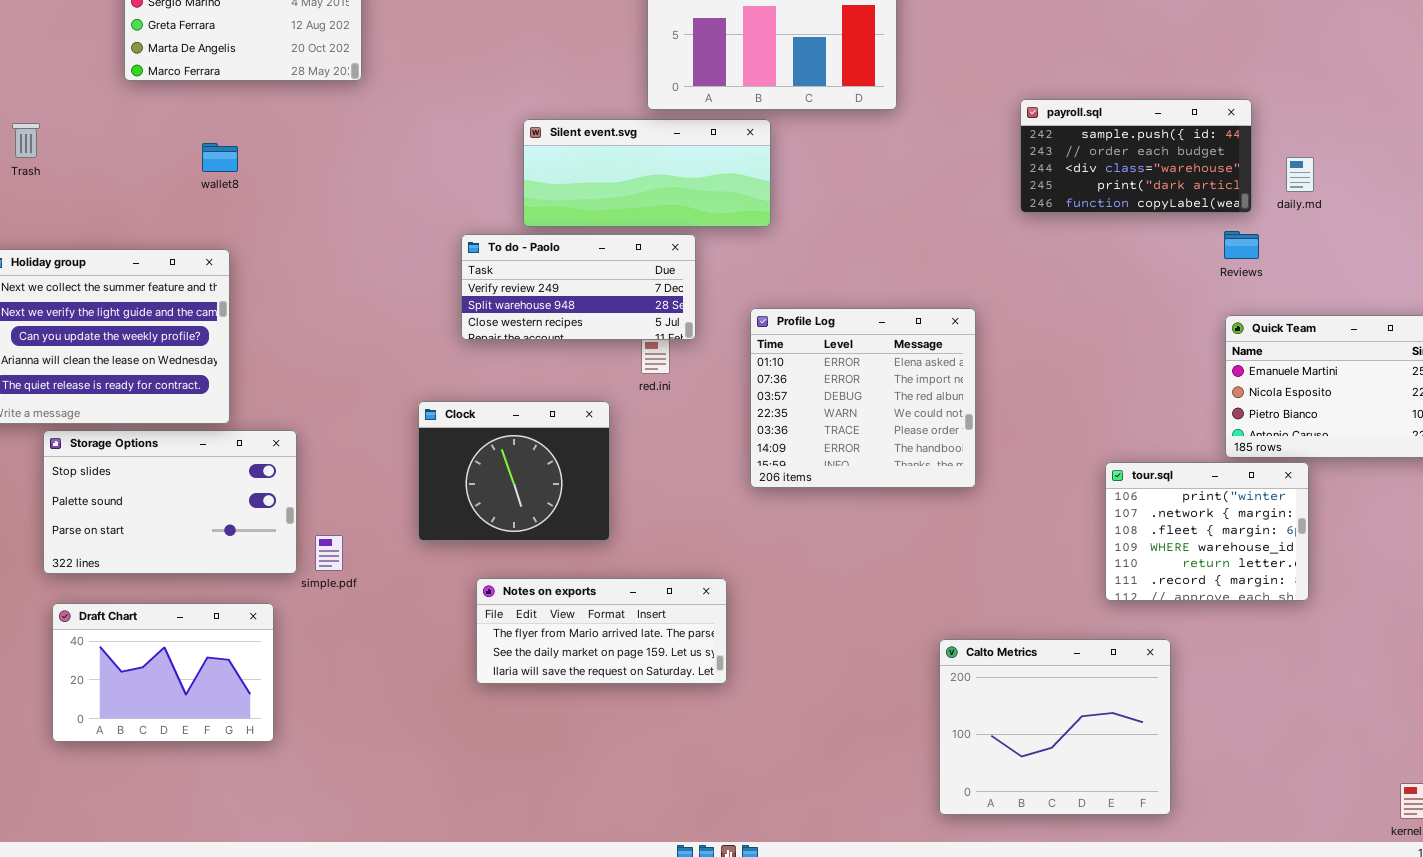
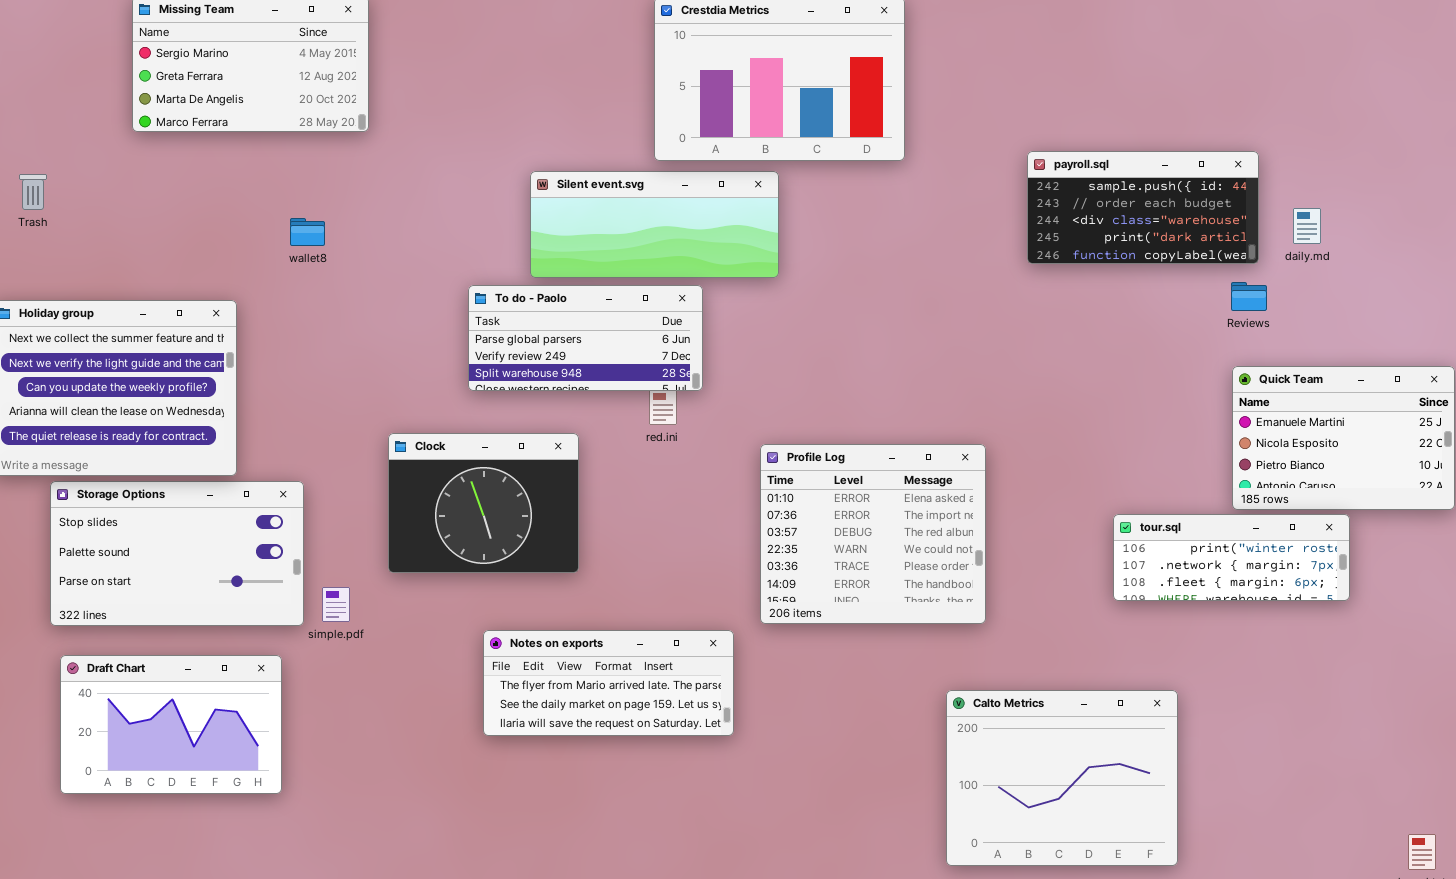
wallet8: [202,143,238,172] -> [290,218,325,246], moved
To do - Paolo: [461,234,696,340] -> [468,285,703,391], scrolled up 1 row
Profile Log: [750,308,976,488] -> [760,444,986,624], moved
Clock: [418,401,610,541] -> [388,433,579,573], moved
tour.sql: [1105,462,1309,601] -> [1113,514,1350,601], resized

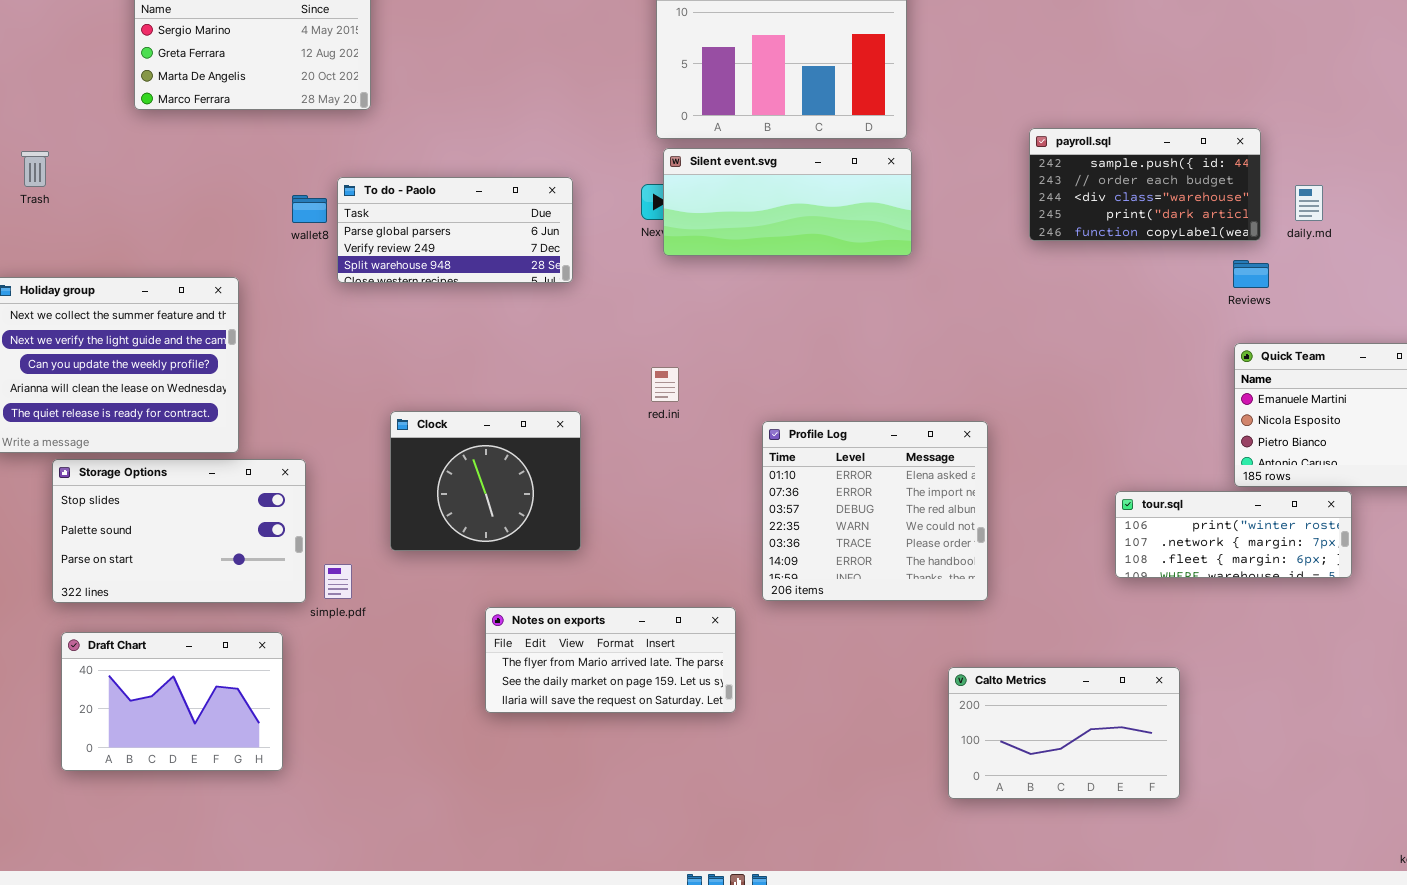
Silent event.svg: [530,171,779,278] -> [663,148,912,256], moved
To do - Paolo: [468,285,703,391] -> [337,177,573,283], moved
Calto Metrics: [946,690,1178,866] -> [948,667,1180,799], resized

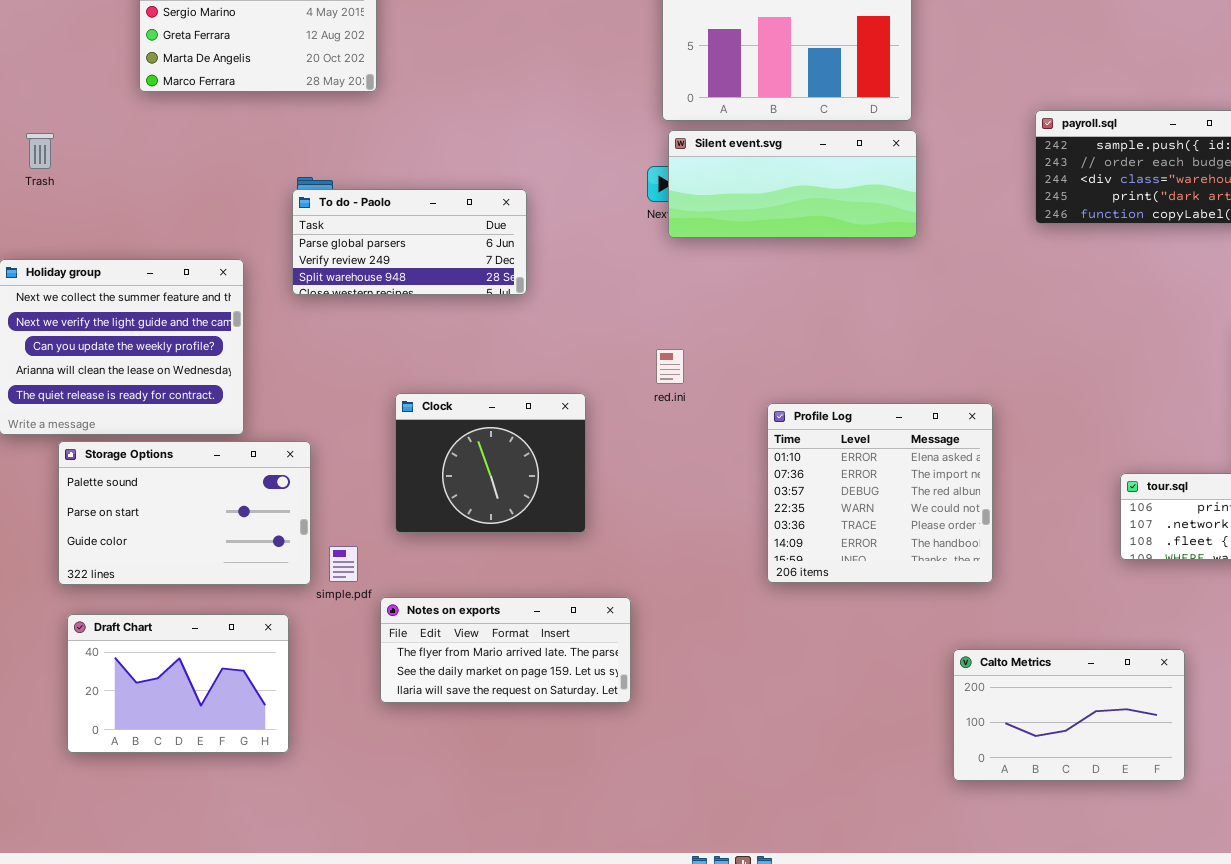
To do - Paolo: [337,177,573,283] -> [292,189,527,295], moved
Storage Options: [52,459,306,603] -> [58,441,311,585], scrolled down 1 row
Notes on exports: [485,607,736,713] -> [380,597,631,703], moved

